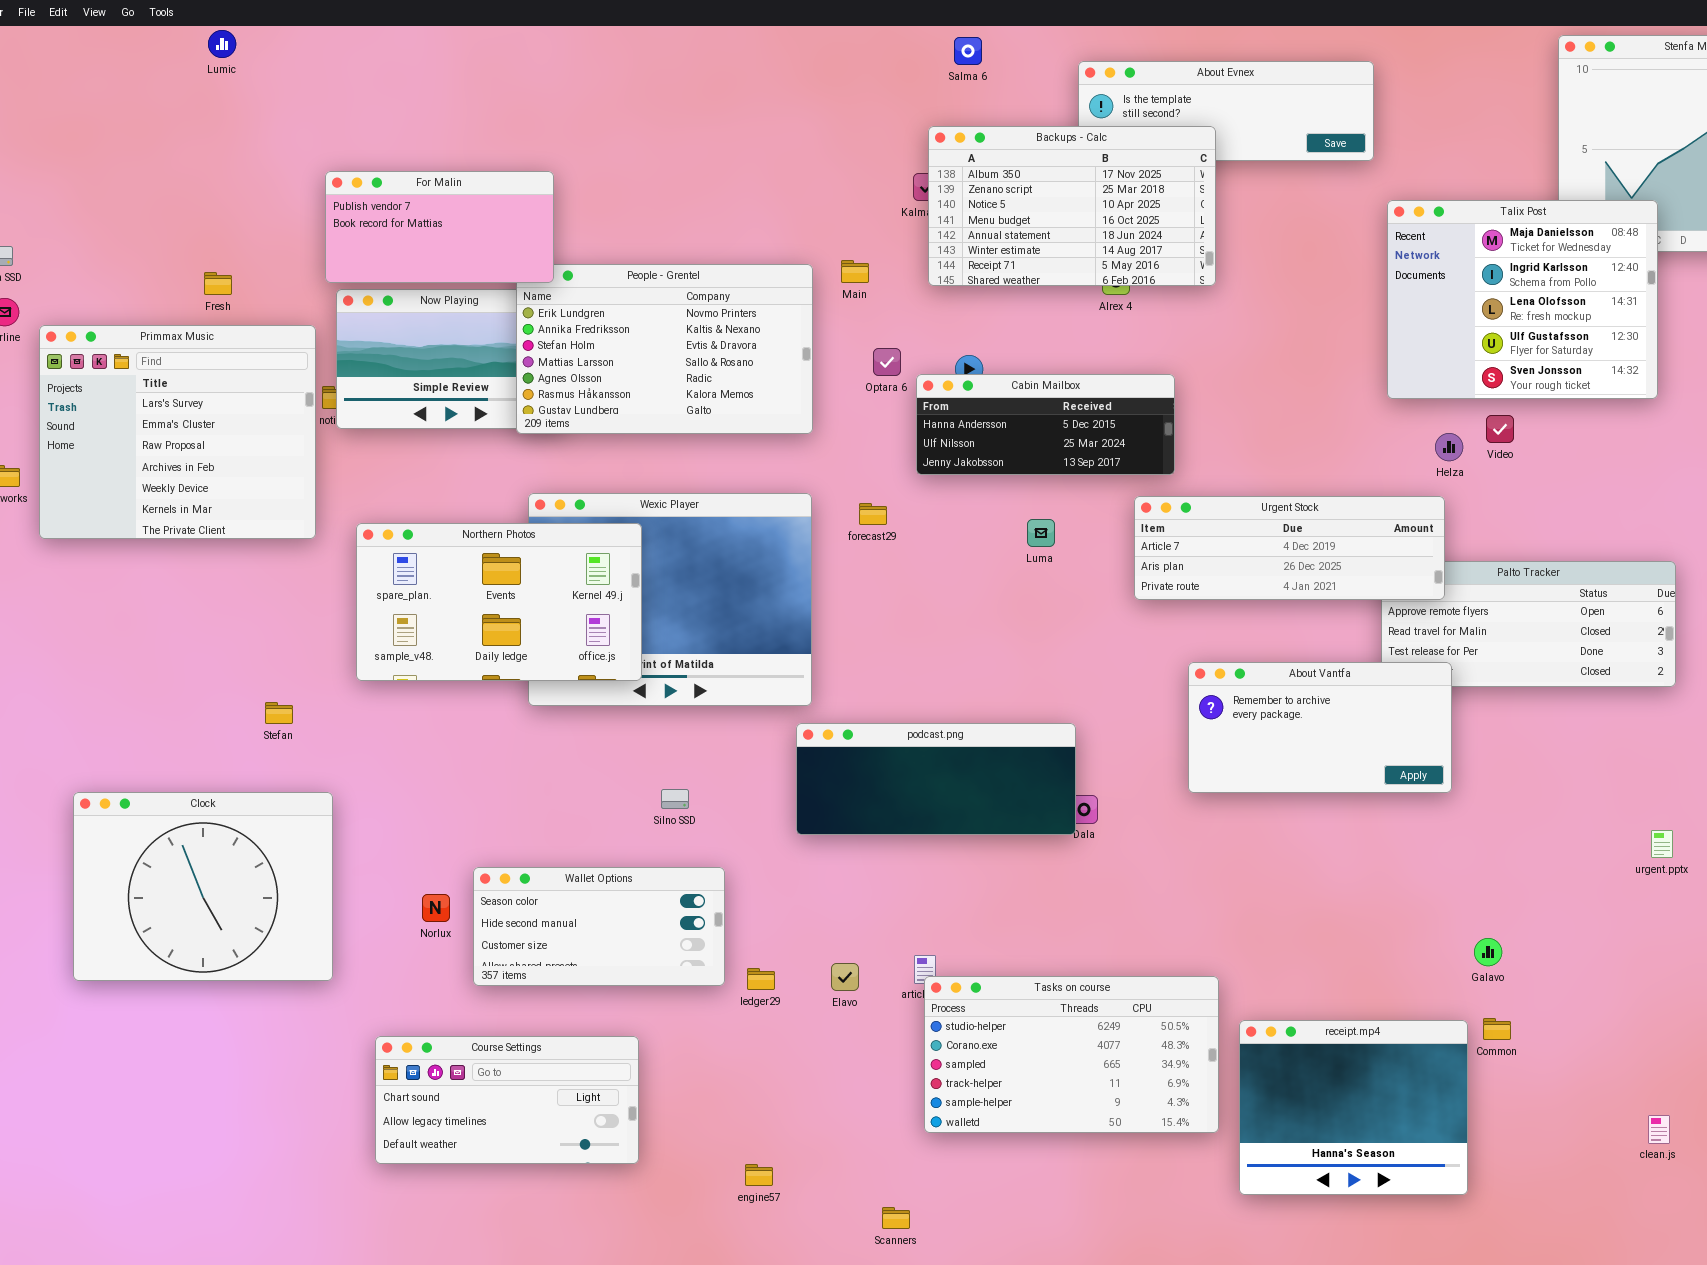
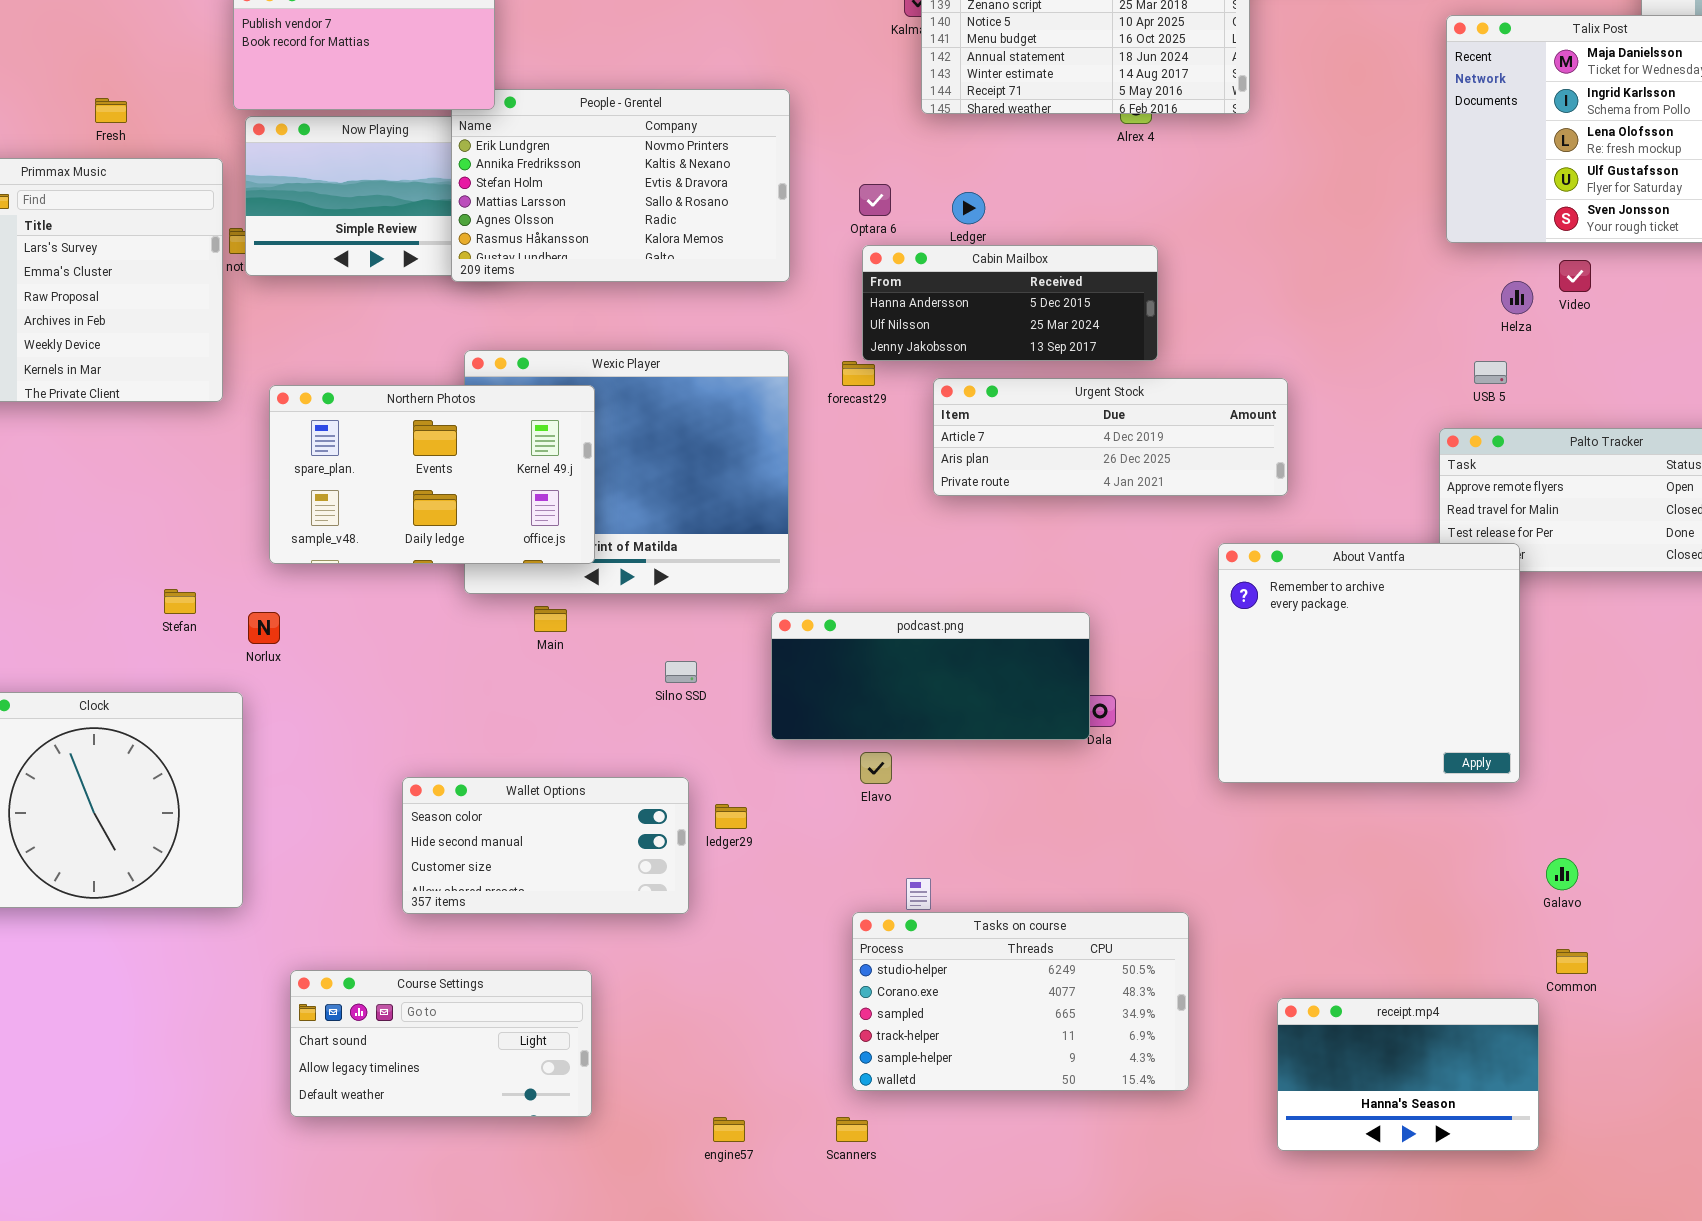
Main: [841,260,869,283] -> [534,606,567,632], moved
Cabin Mailbox: [916,374,1175,475] -> [862,245,1158,361], moved
Urgent Stock: [1134,496,1445,600] -> [933,378,1288,496], moved
About Vantfa: [1188,662,1452,793] -> [1218,543,1520,783], resized
Silno SSD: [661,789,689,809] -> [665,661,697,683], moved
Norlux: [422,894,450,922] -> [248,612,280,644], moved
Elavo: [831,963,859,991] -> [860,752,892,784], moved
ledger29: [747,968,775,990] -> [715,804,747,829], moved
Tasks on course: [924,976,1219,1133] -> [852,912,1189,1091], moved
receipt.mp4: [1239,1020,1468,1195] -> [1277,998,1539,1151], resized
Scanners: [882,1207,910,1229] -> [836,1117,868,1142], moved

